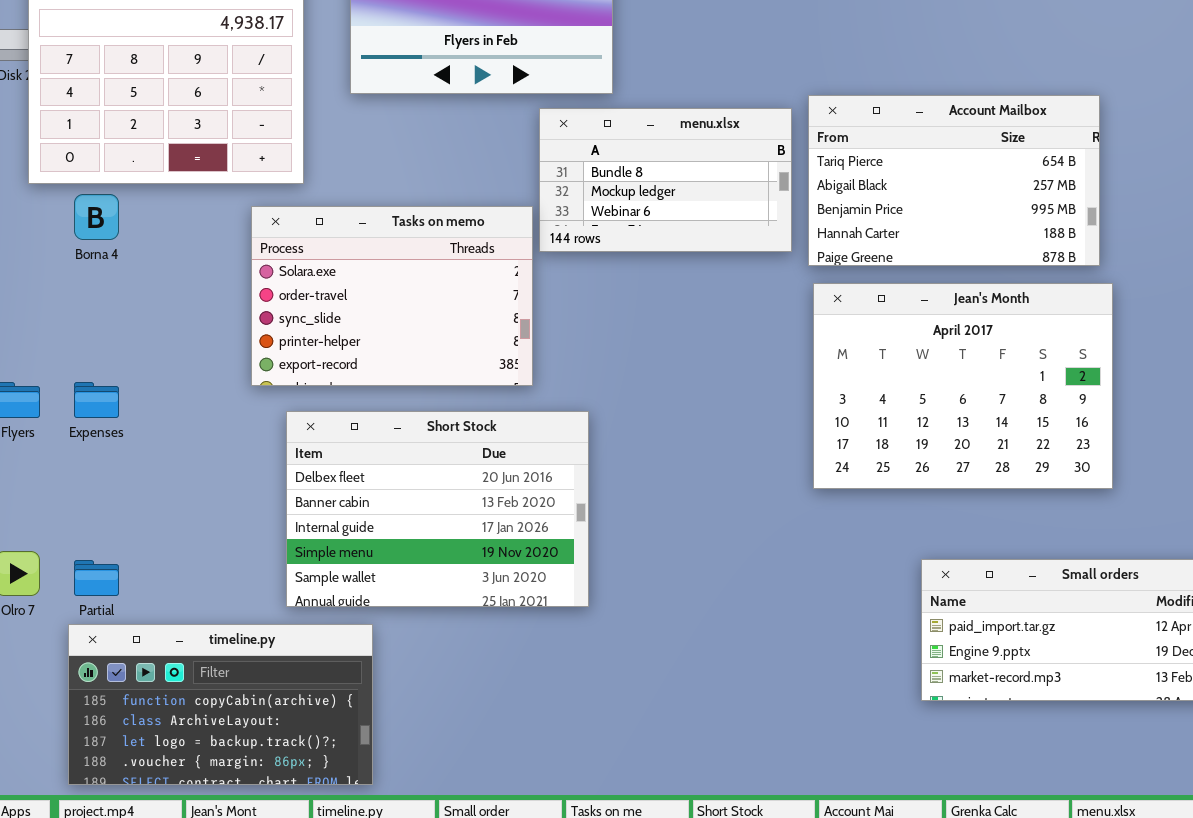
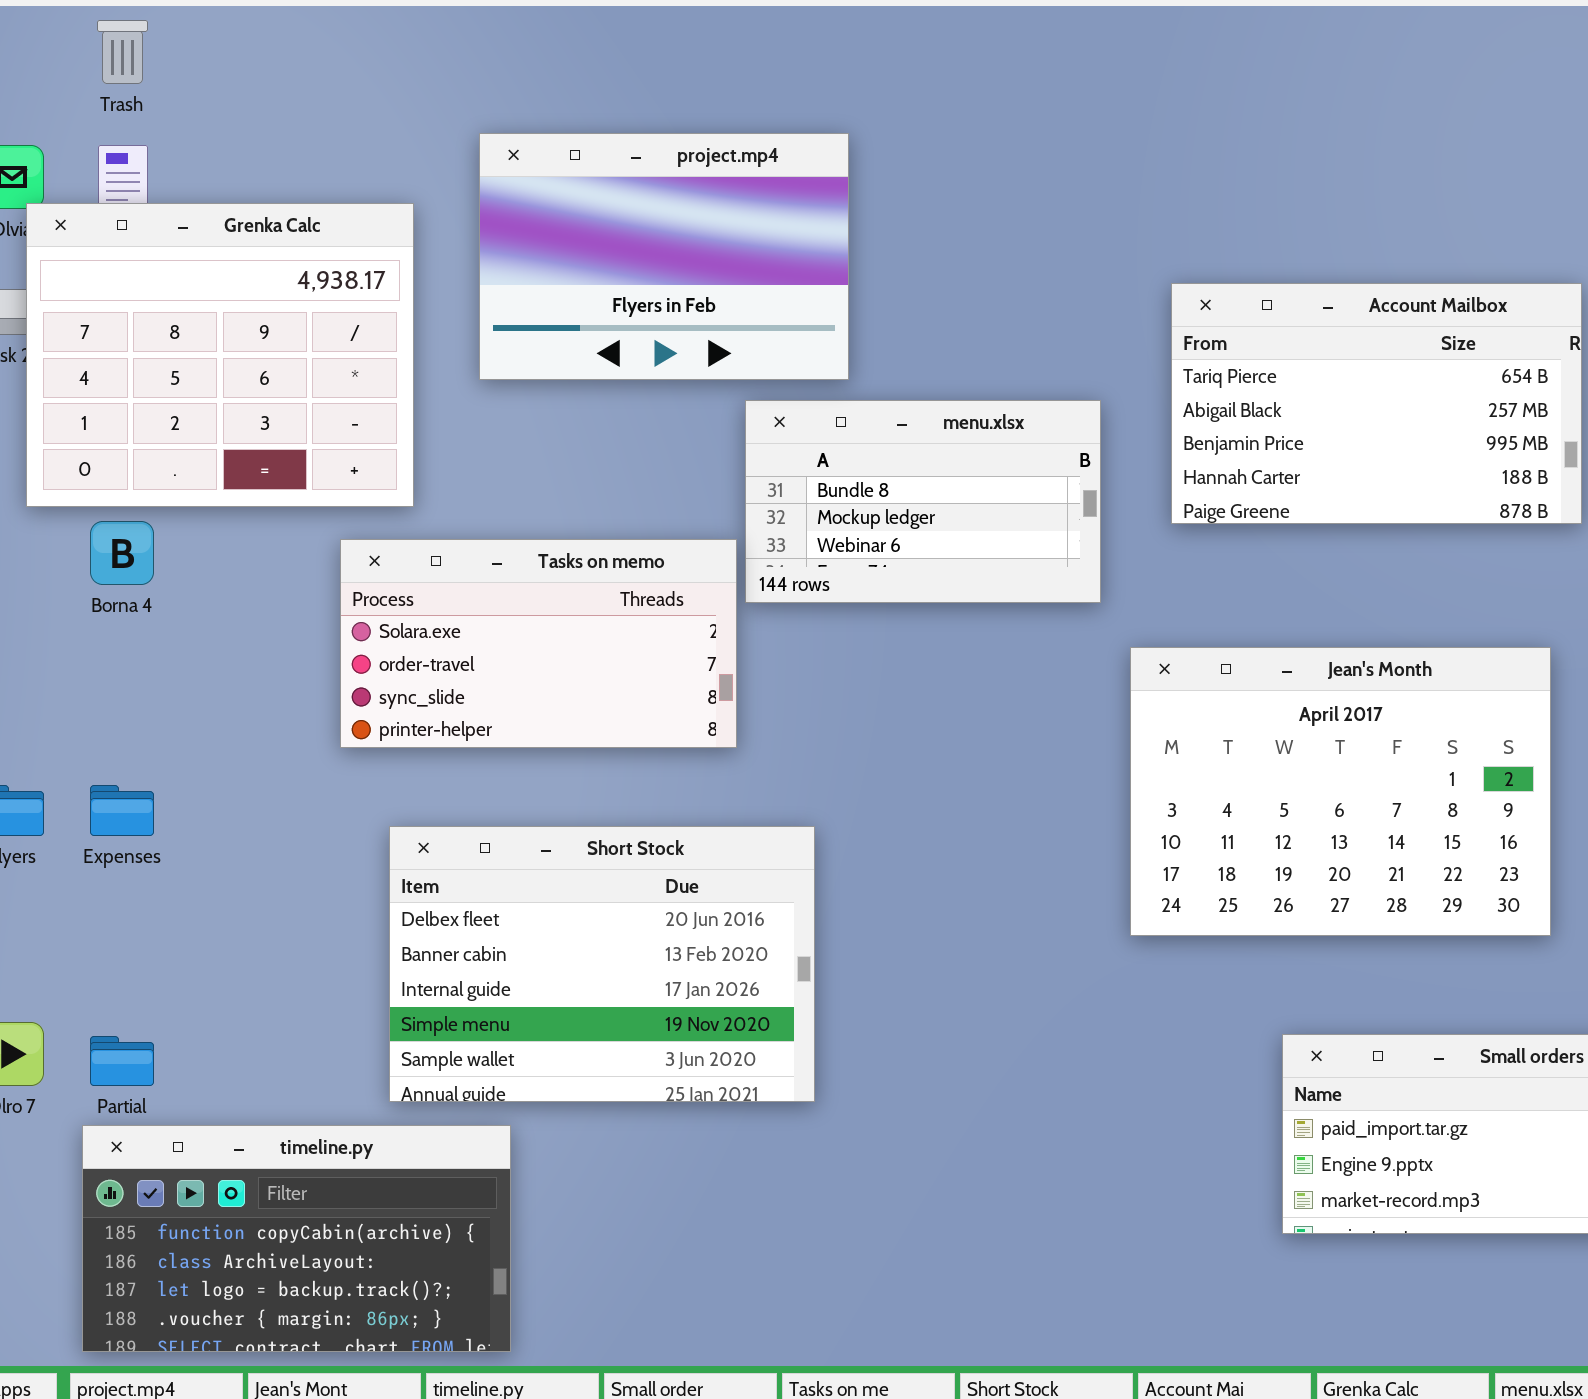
Account Mailbox: [808,95,1100,266] -> [1171,283,1582,524], moved
Tasks on memo: [251,206,533,386] -> [340,539,737,748], resized

